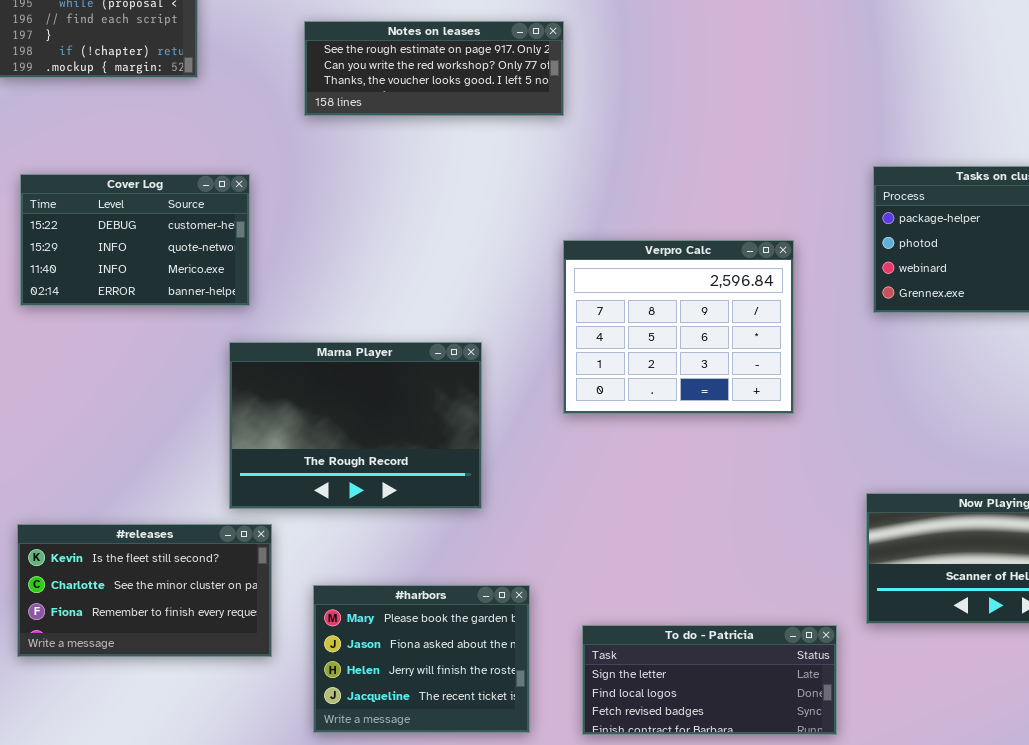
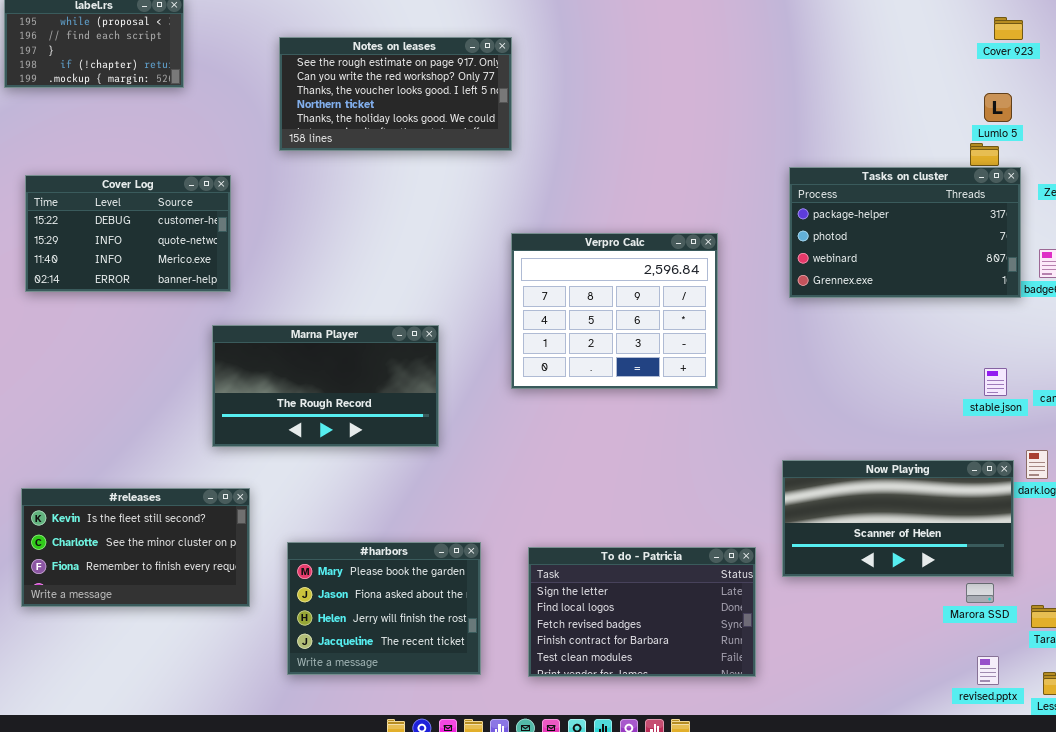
Notes on leases: [304,21,564,116] -> [279,37,512,151], resized
Marna Player: [229,342,482,509] -> [212,325,439,447], resized
To do - Patricia: [582,625,837,735] -> [528,547,756,677], resized

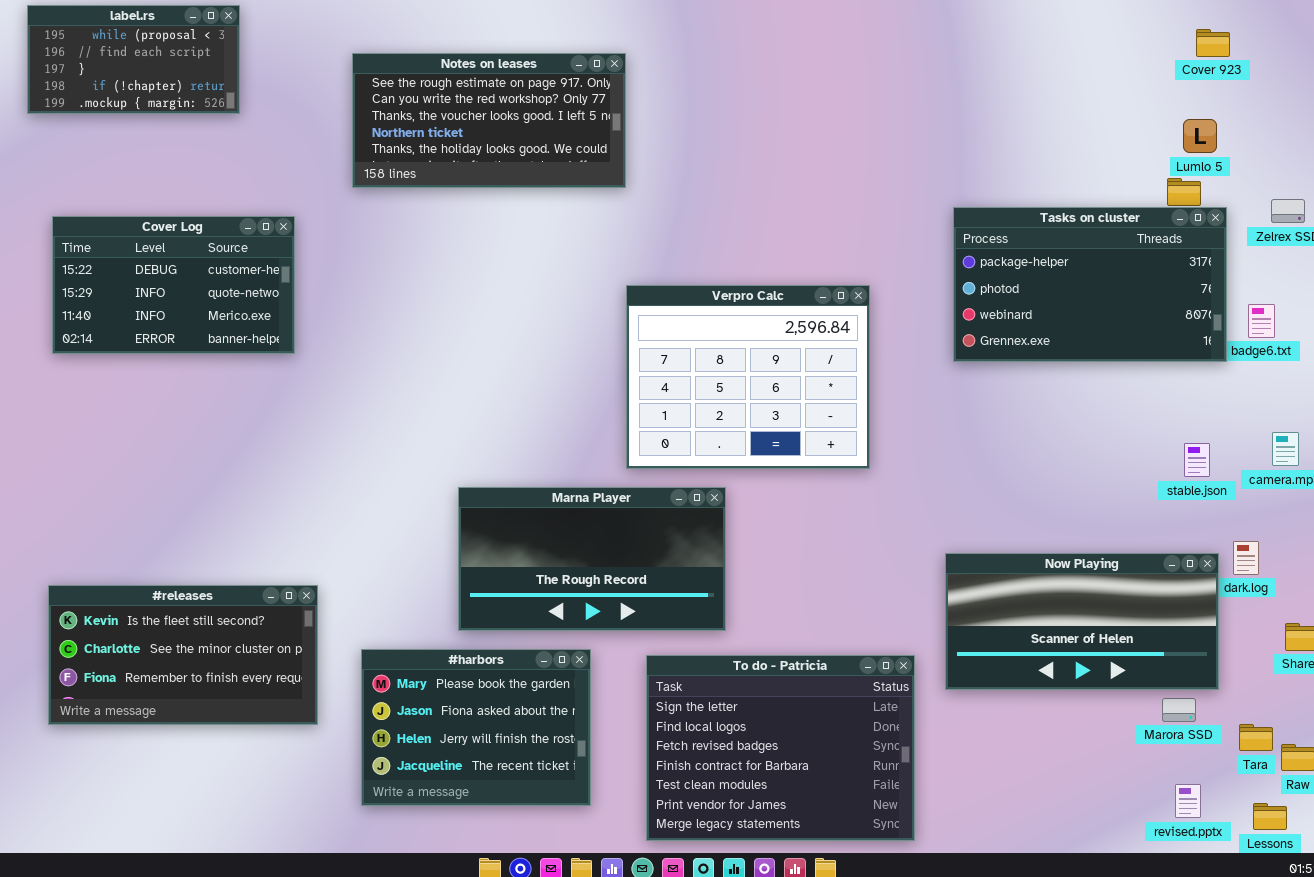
Marna Player: [212,325,439,447] -> [458,487,726,631], moved
To do - Patricia: [528,547,756,677] -> [646,655,915,841], resized

